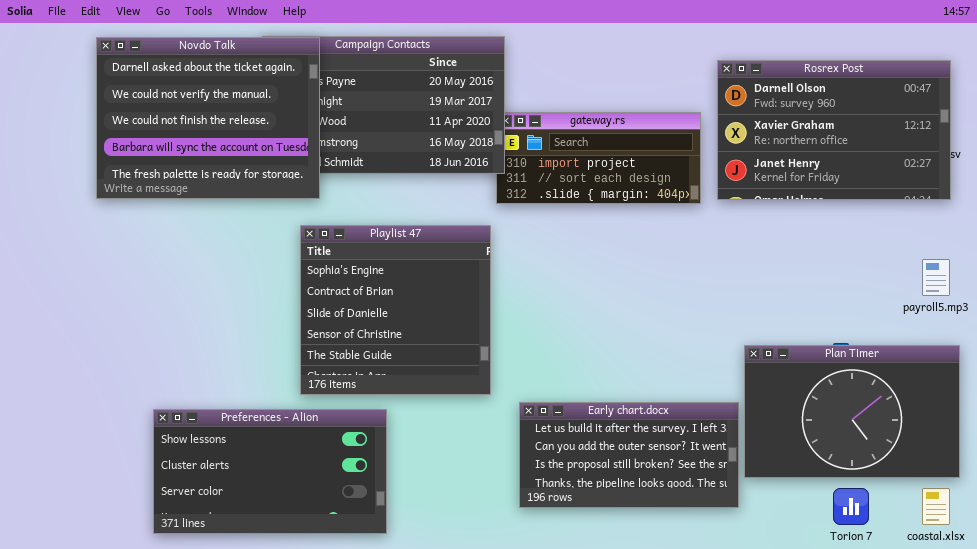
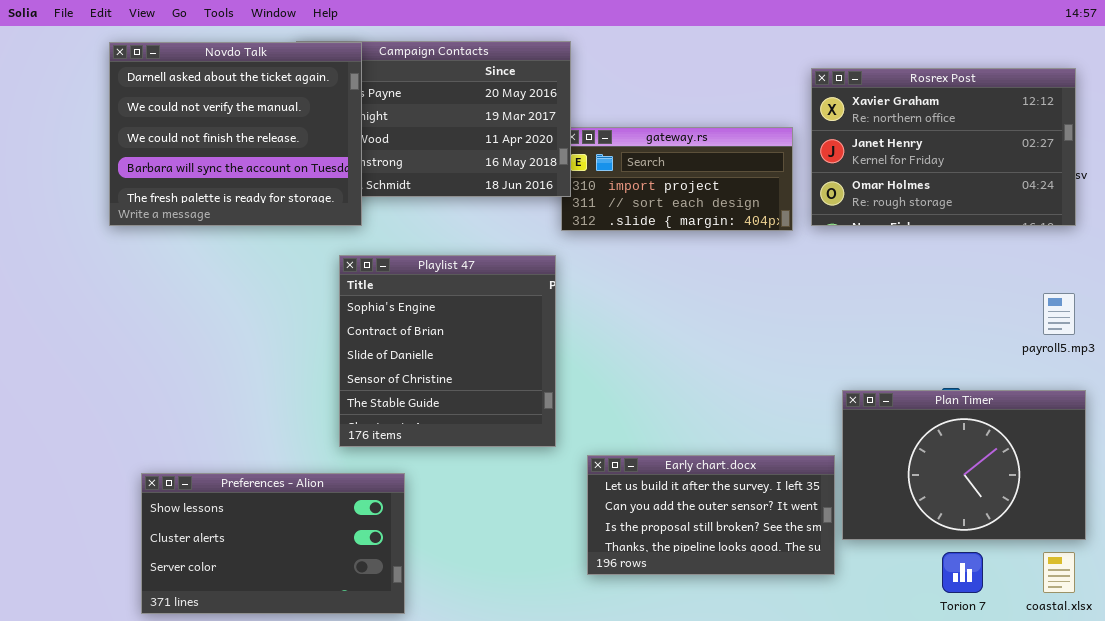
Rosrex Post: [717,60,951,200] -> [811,68,1076,226], scrolled down 1 row
Preferences - Alion: [153,409,387,534] -> [141,473,405,614], moved

